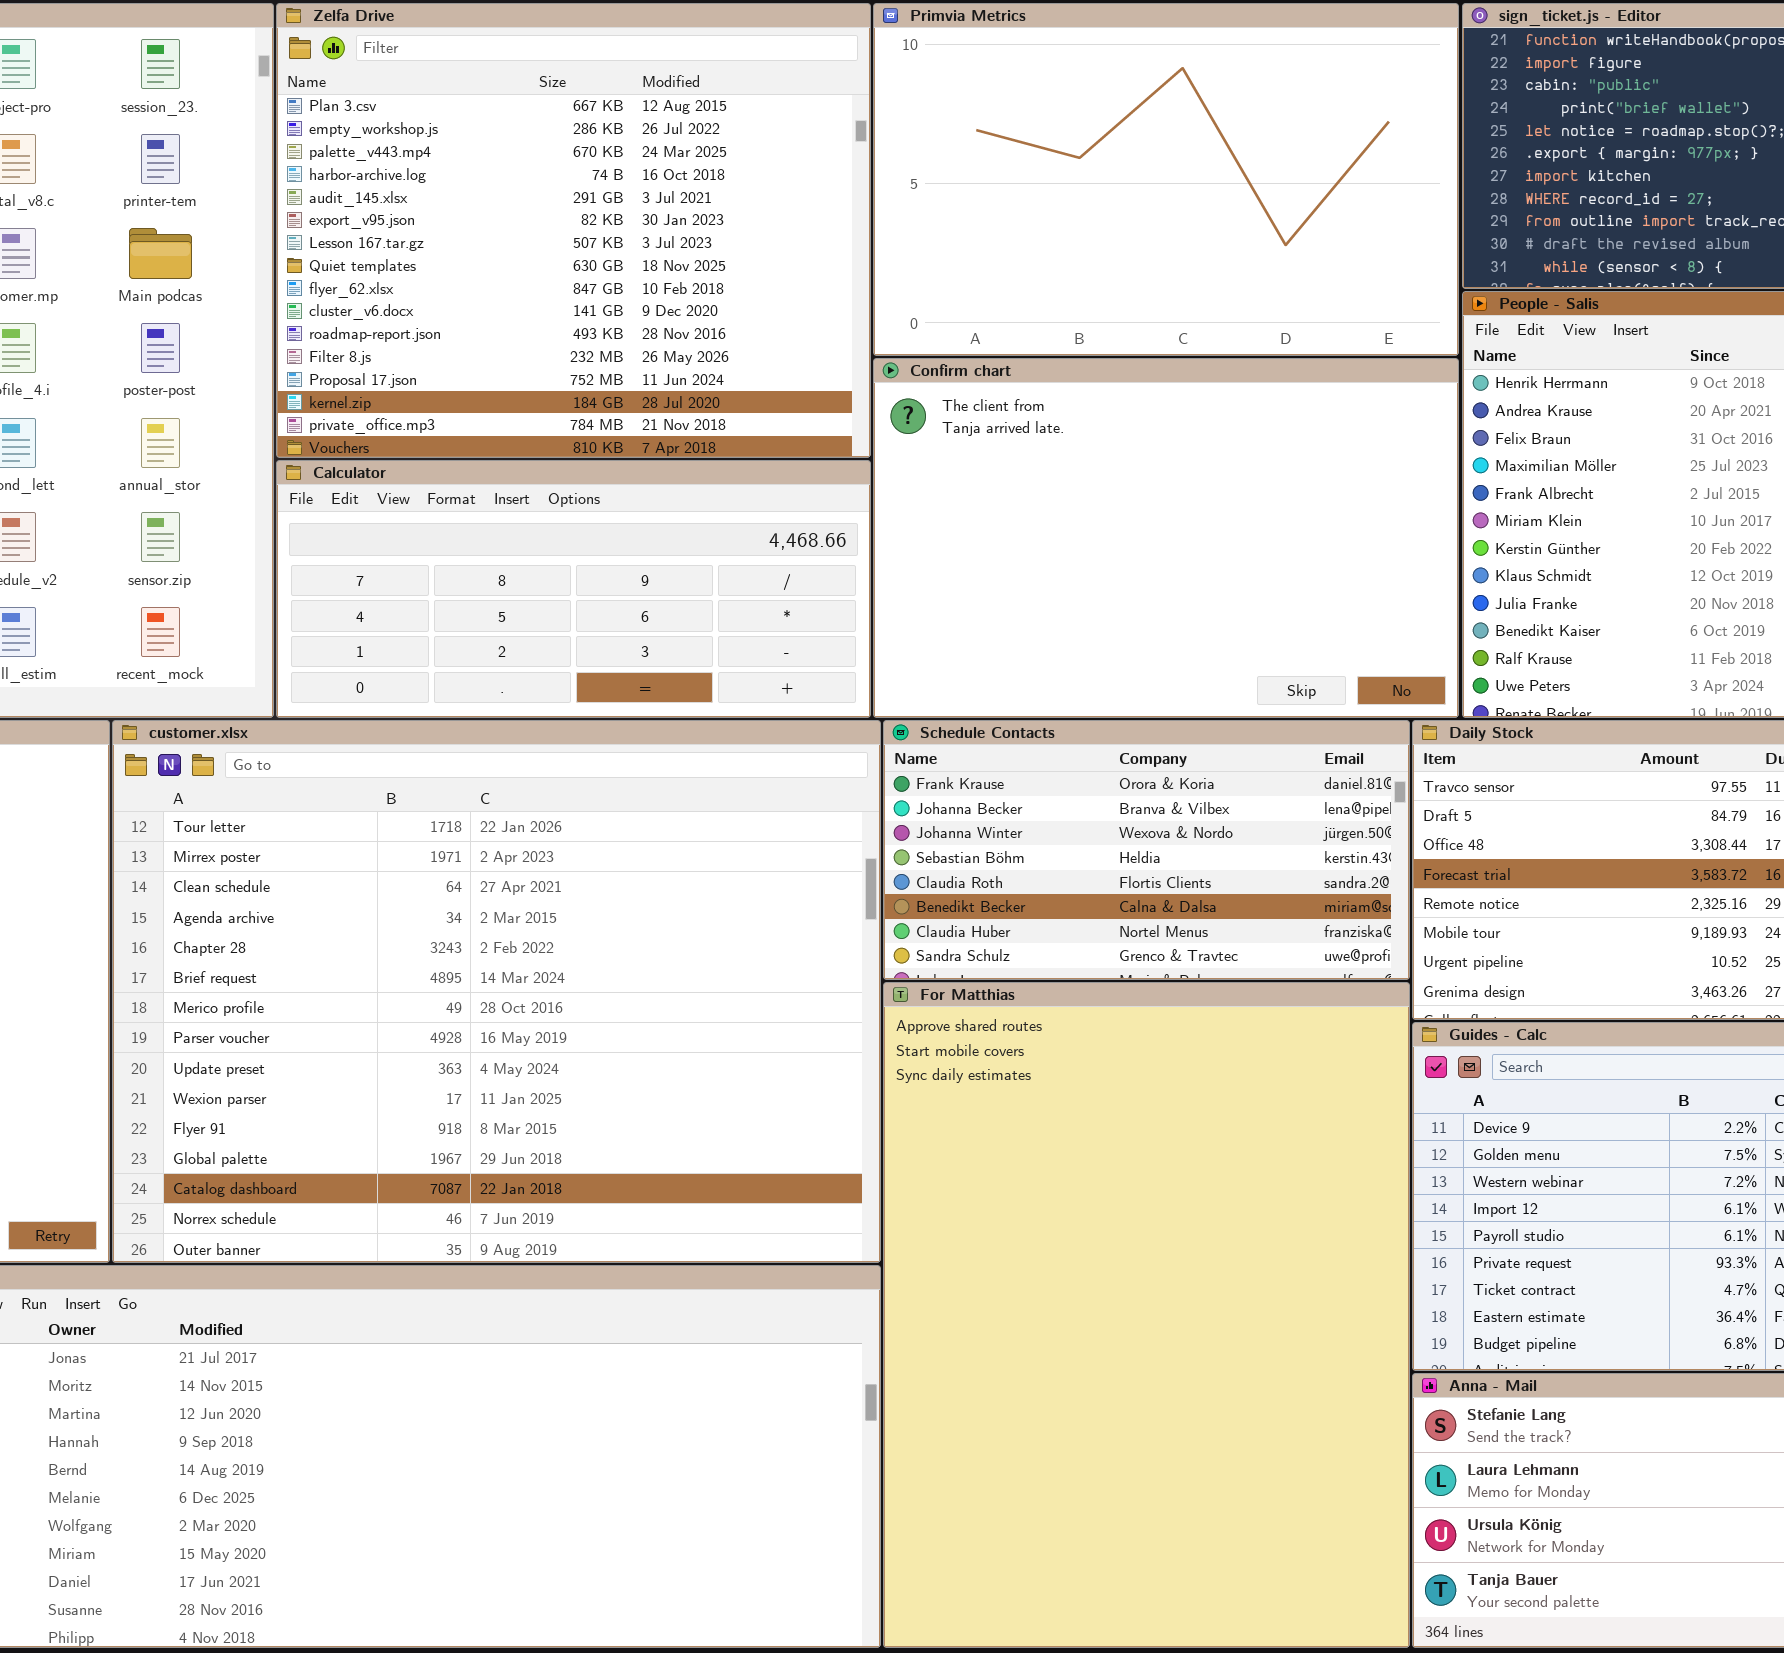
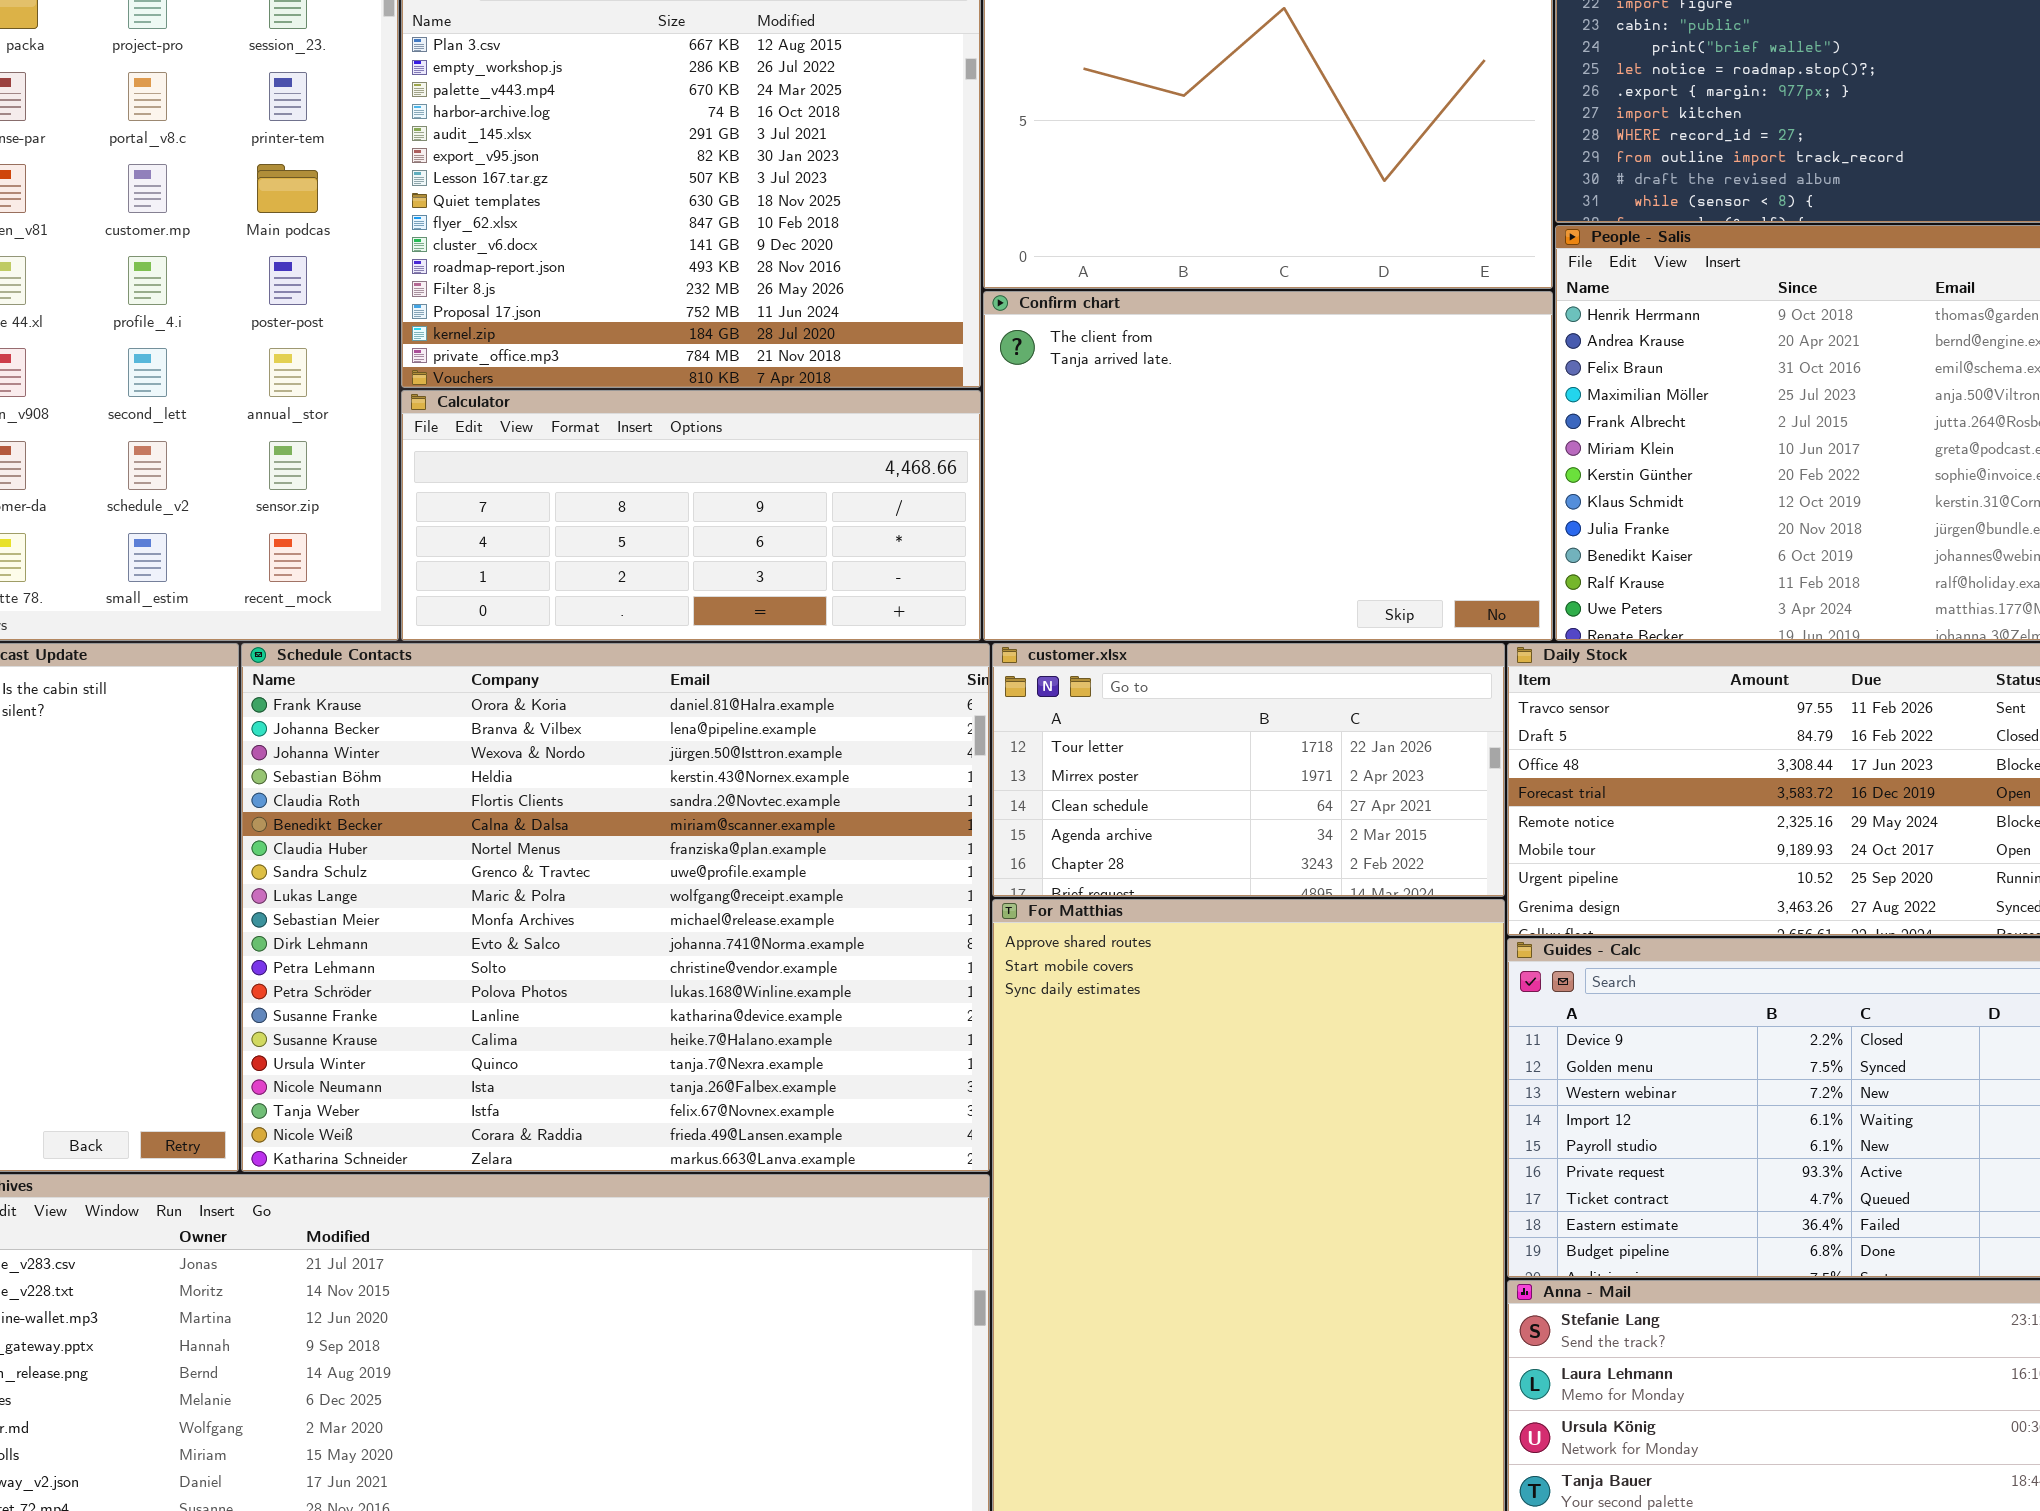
customer.xlsx: [112,720,881,1263] -> [992,643,1505,897], moved, resized
Schedule Contacts: [883,720,1410,980] -> [241,643,990,1172], moved, resized

